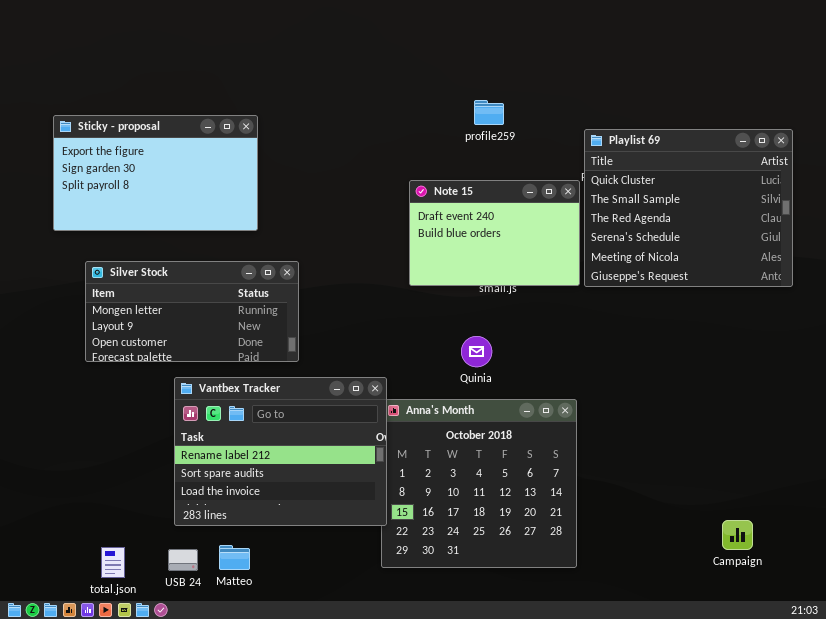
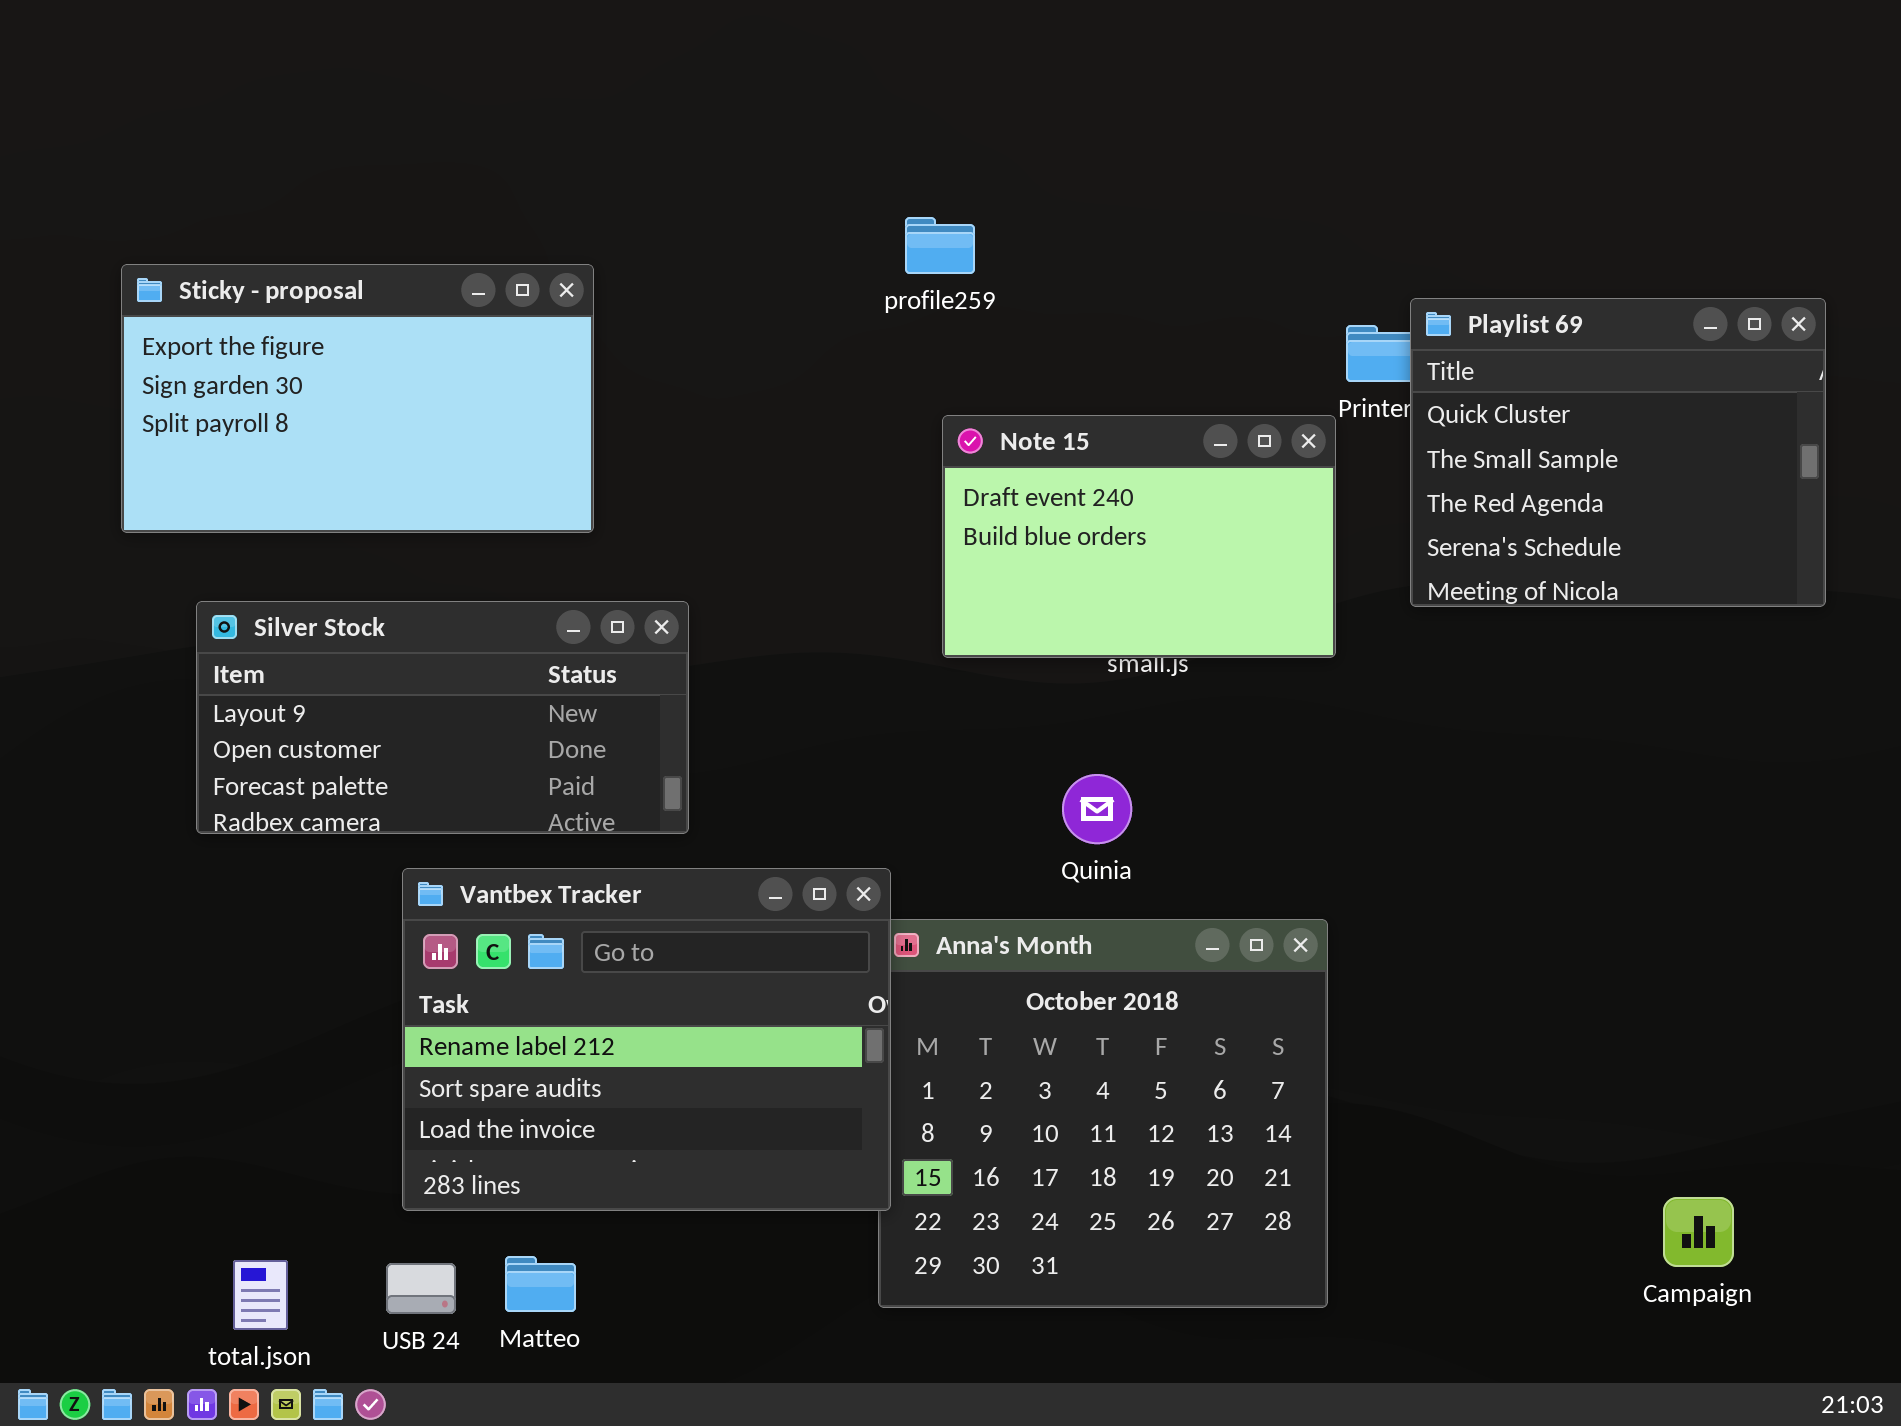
profile259: [474,100,504,125] -> [905,217,975,274], moved
Playlist 69: [584,129,793,287] -> [1410,298,1826,607], resized
Silver Stock: [85,261,299,362] -> [196,601,689,834], scrolled down 1 row

